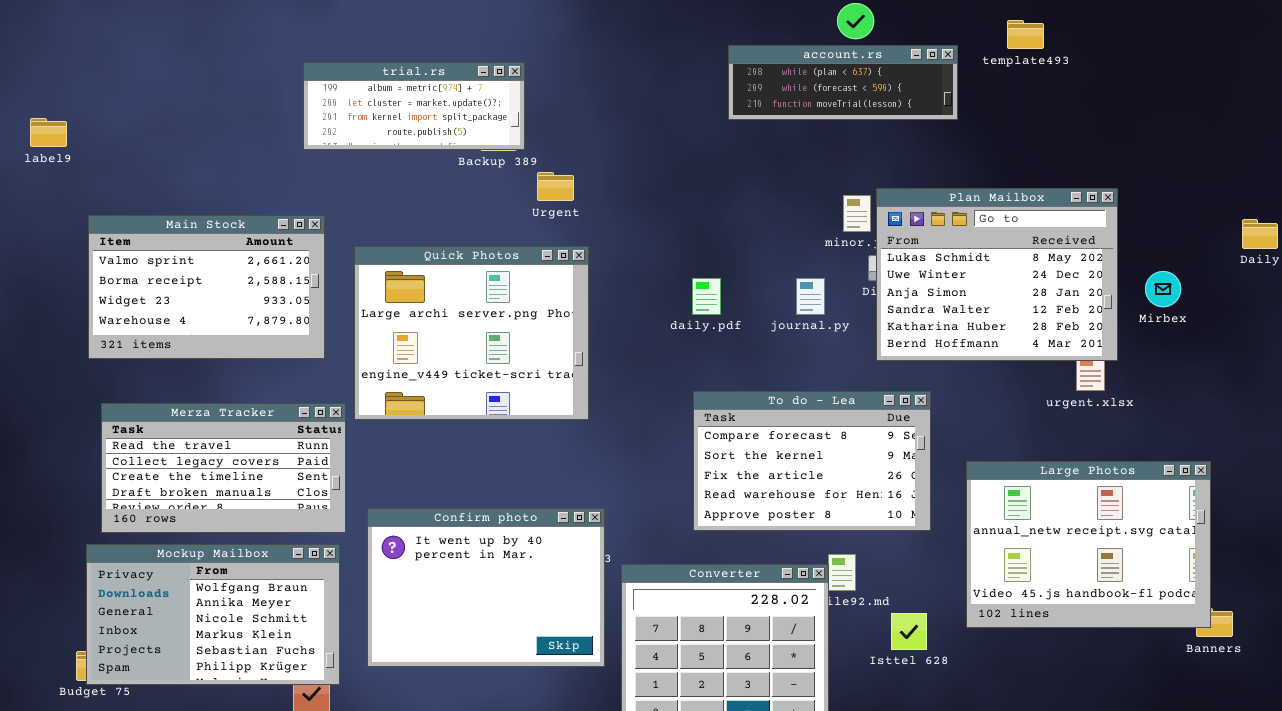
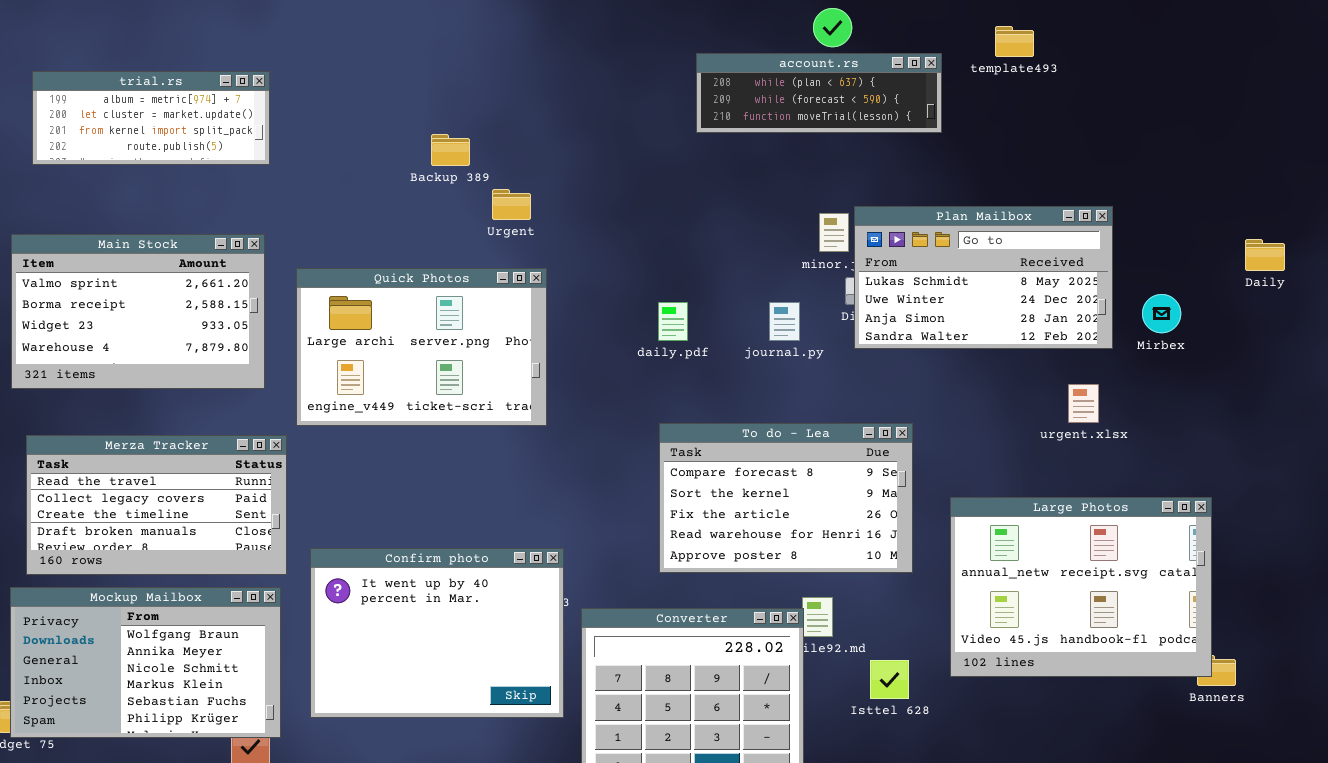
trial.rs: [303,62,525,150] -> [32,71,270,165], moved
Plan Mailbox: [876,188,1118,361] -> [854,206,1113,349], resized
Quick Photos: [354,246,589,420] -> [296,268,547,426], resized

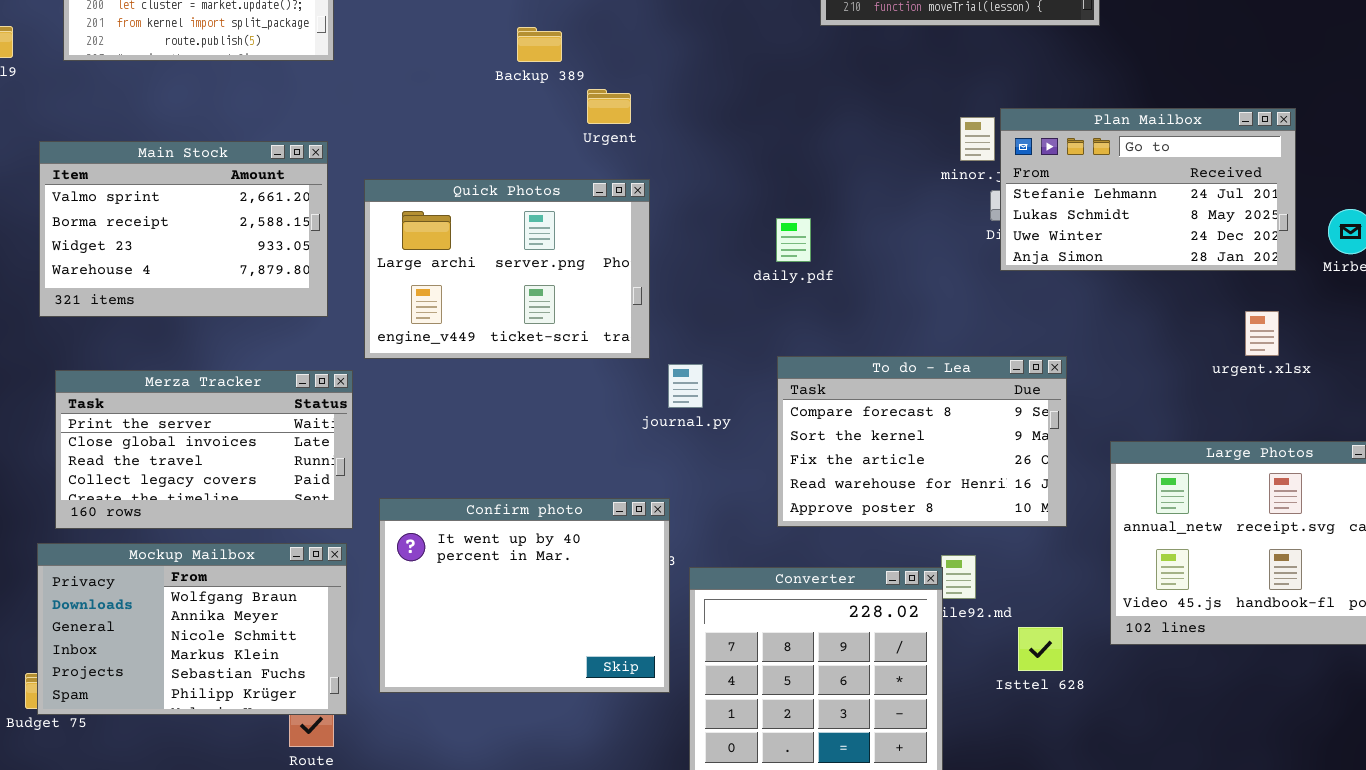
Plan Mailbox: [854,206,1113,349] -> [1000,108,1296,271], scrolled up 1 row
journal.py: [769,302,800,341] -> [668,364,703,408], moved
Merza Tracker: [26,435,287,575] -> [55,370,353,529], scrolled up 2 rows

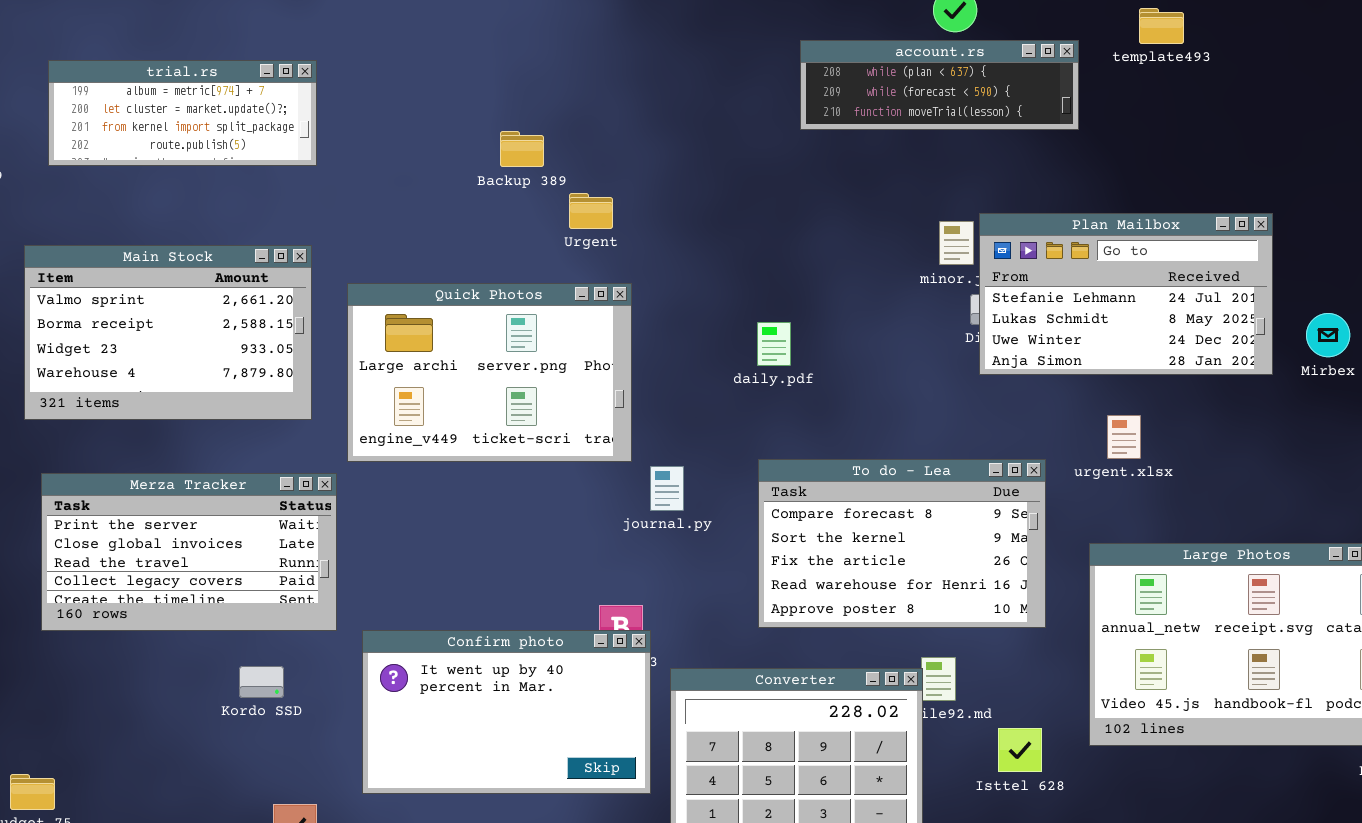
urgent.xlsx: [1245,311,1279,356] -> [1107,415,1141,459], moved
Confirm photo: [379,498,670,693] -> [362,630,651,794], resized
Mockup Mailbox: [37,543,347,715] -> none, closed

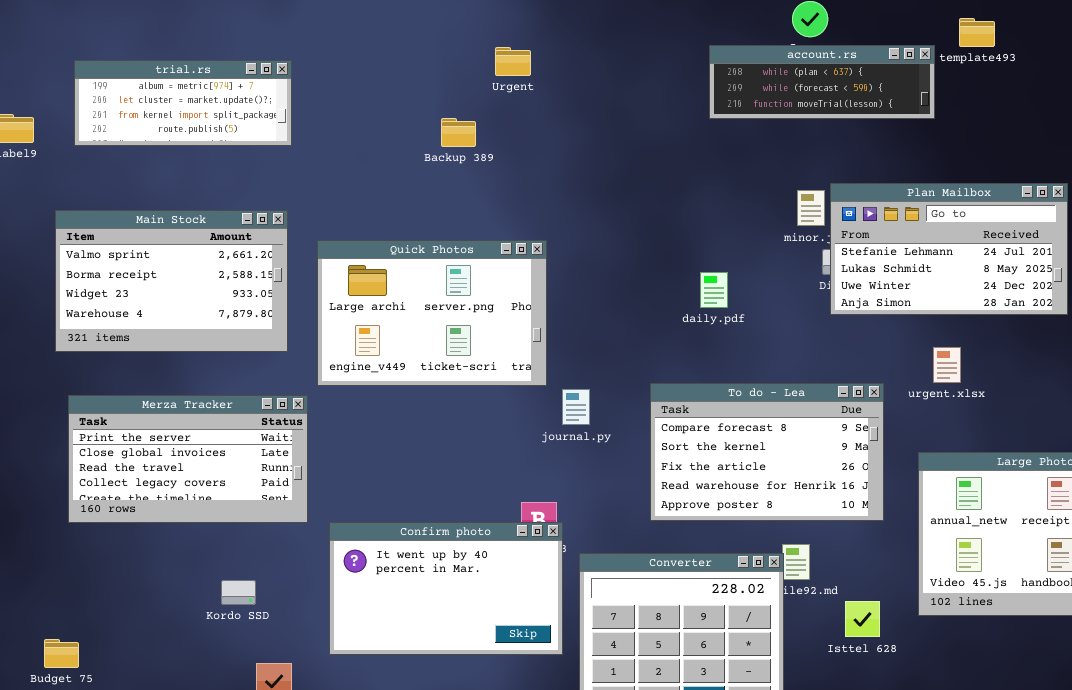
account.rs: [800,40,1079,130] -> [709,45,935,119], moved
Urgent: [569,193,613,229] -> [495,47,531,76], moved
daily.pdf: [757,322,791,366] -> [700,272,728,308], moved
Kordo SSD: [239,666,284,698] -> [221,580,256,605], moved

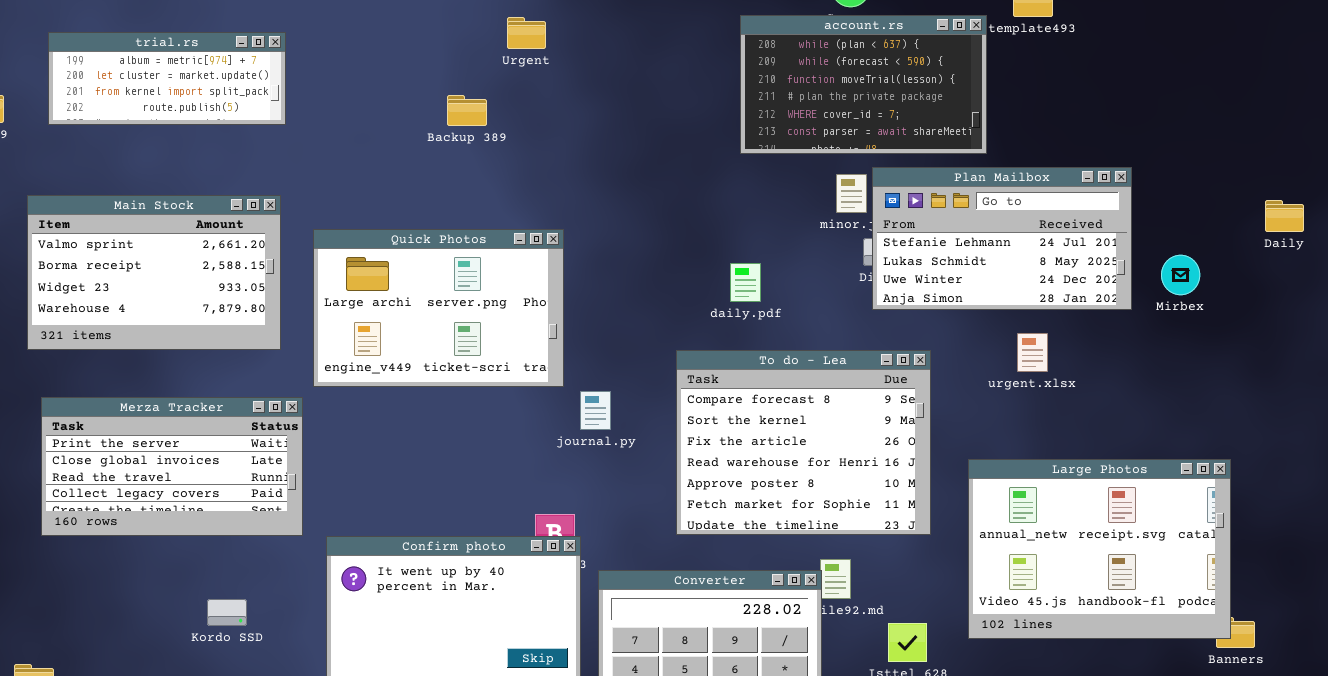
account.rs: [709,45,935,119] -> [740,15,987,154], resized
urgent.xlsx: [933,347,961,383] -> [1017,333,1048,372], moved
To do - Lea: [650,383,884,521] -> [676,350,931,535], resized

